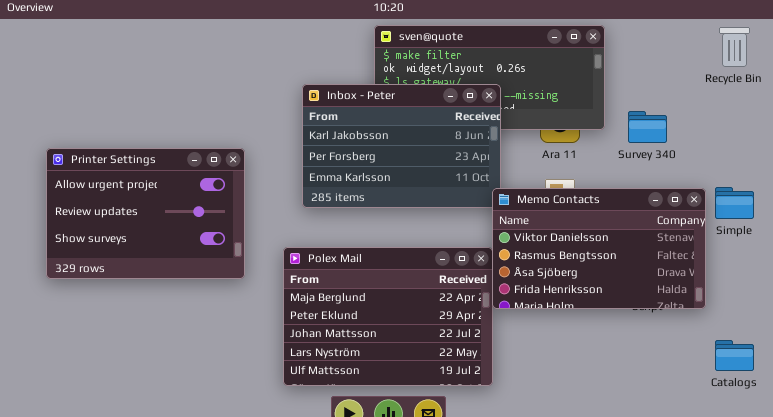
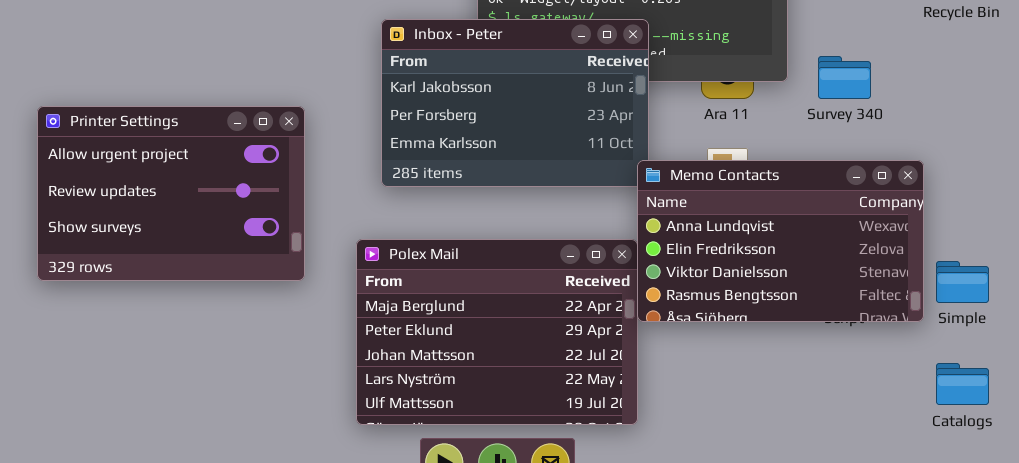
Simple: [715,187,754,219] -> [936,261,989,303], moved
Memo Contacts: [492,188,706,309] -> [637,160,924,322], scrolled up 2 rows

